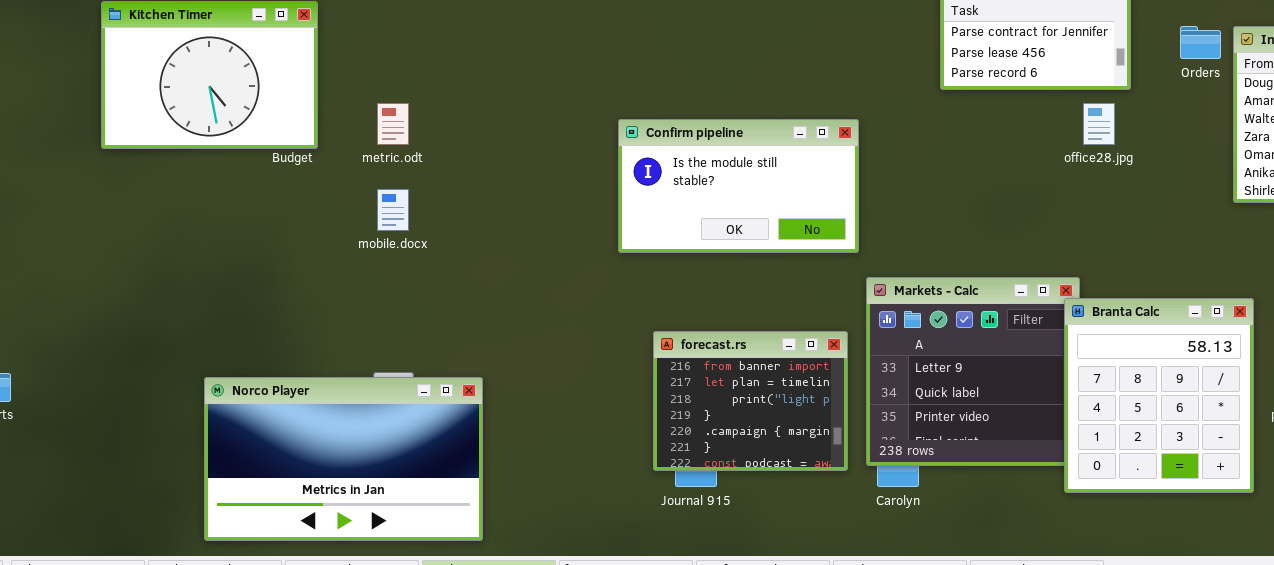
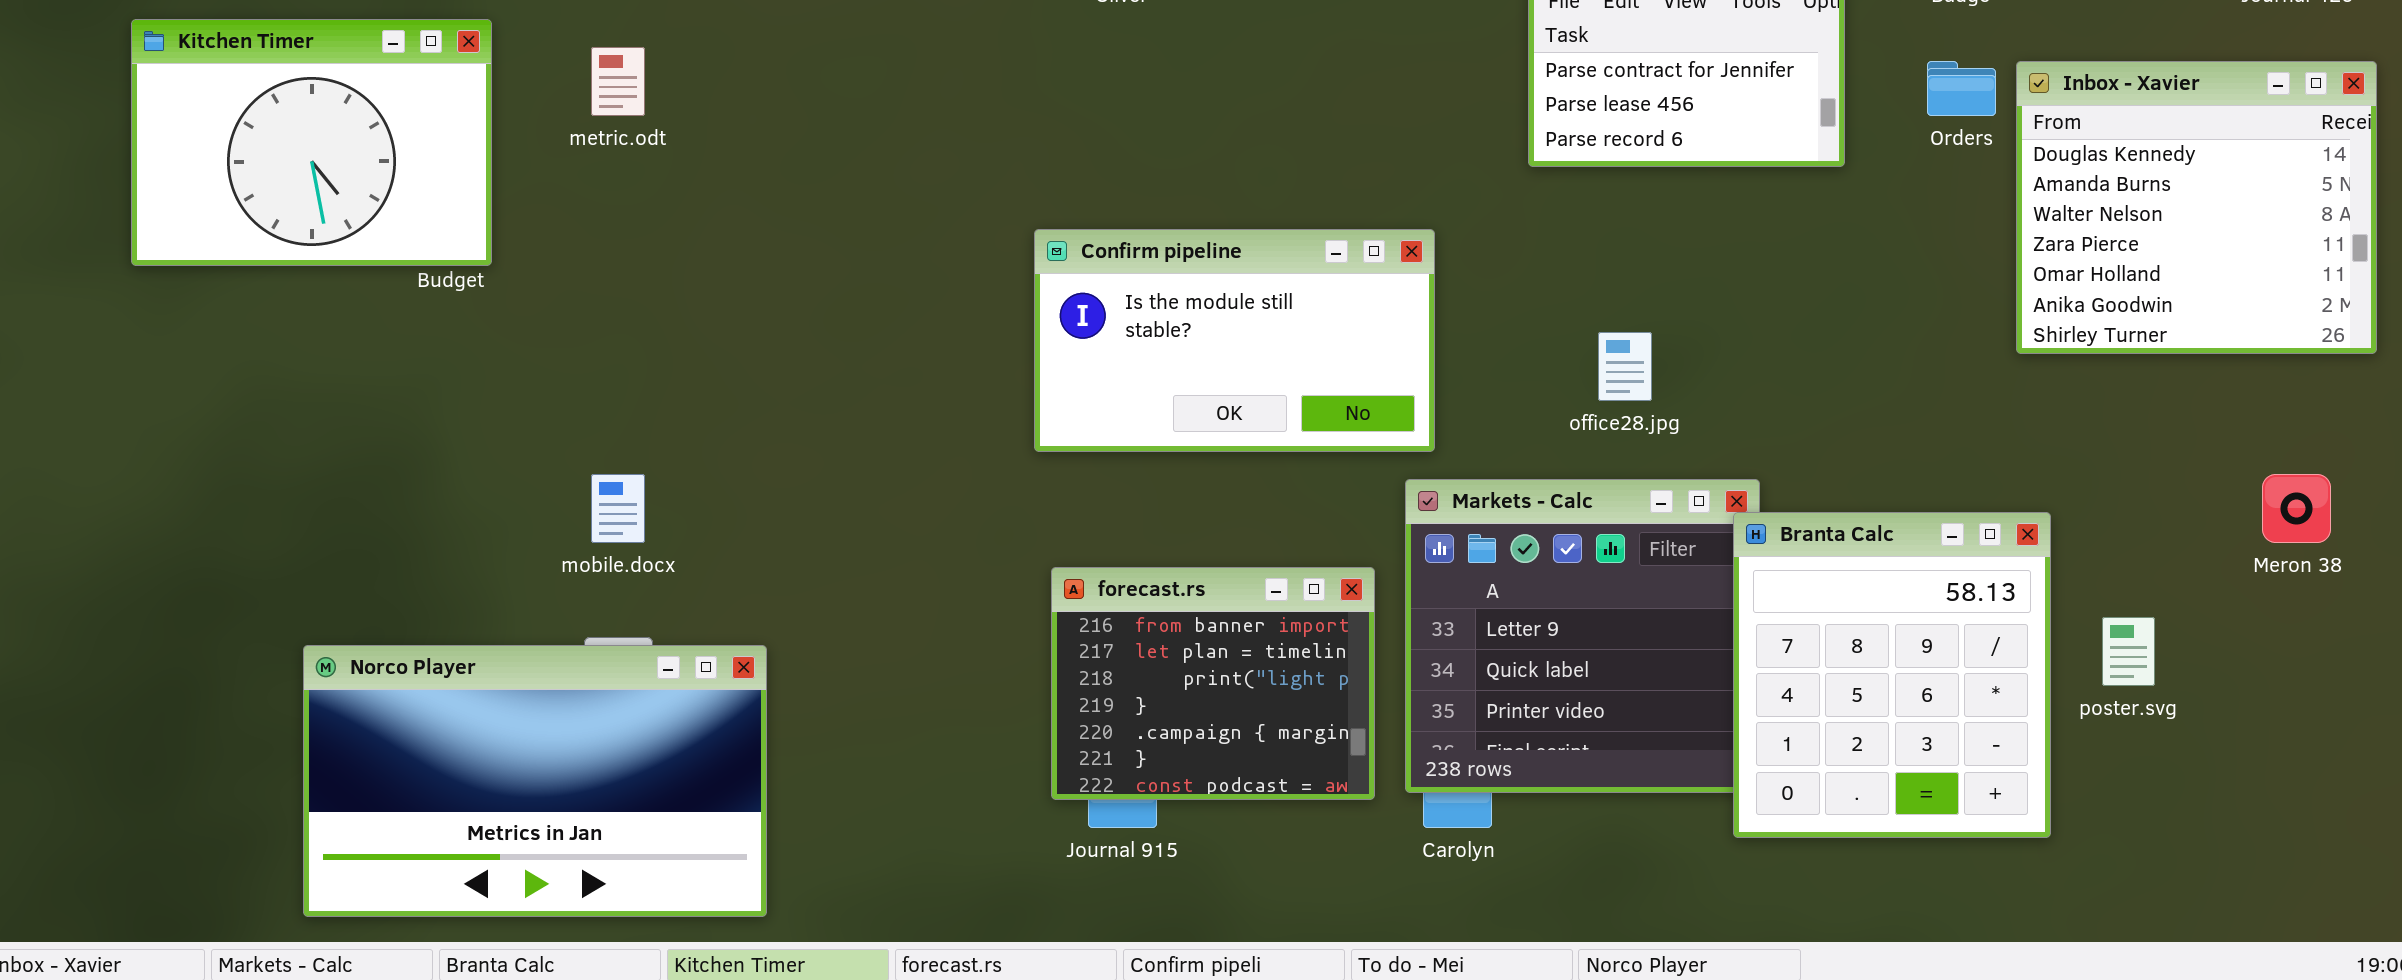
metric.odt: [377,103,409,145] -> [591,47,645,116], moved
office28.jpg: [1083,103,1115,145] -> [1598,332,1652,401], moved
Confirm pipeline: [618,119,859,253] -> [1034,229,1435,452], moved
mobile.docx: [377,189,409,231] -> [591,474,645,543], moved

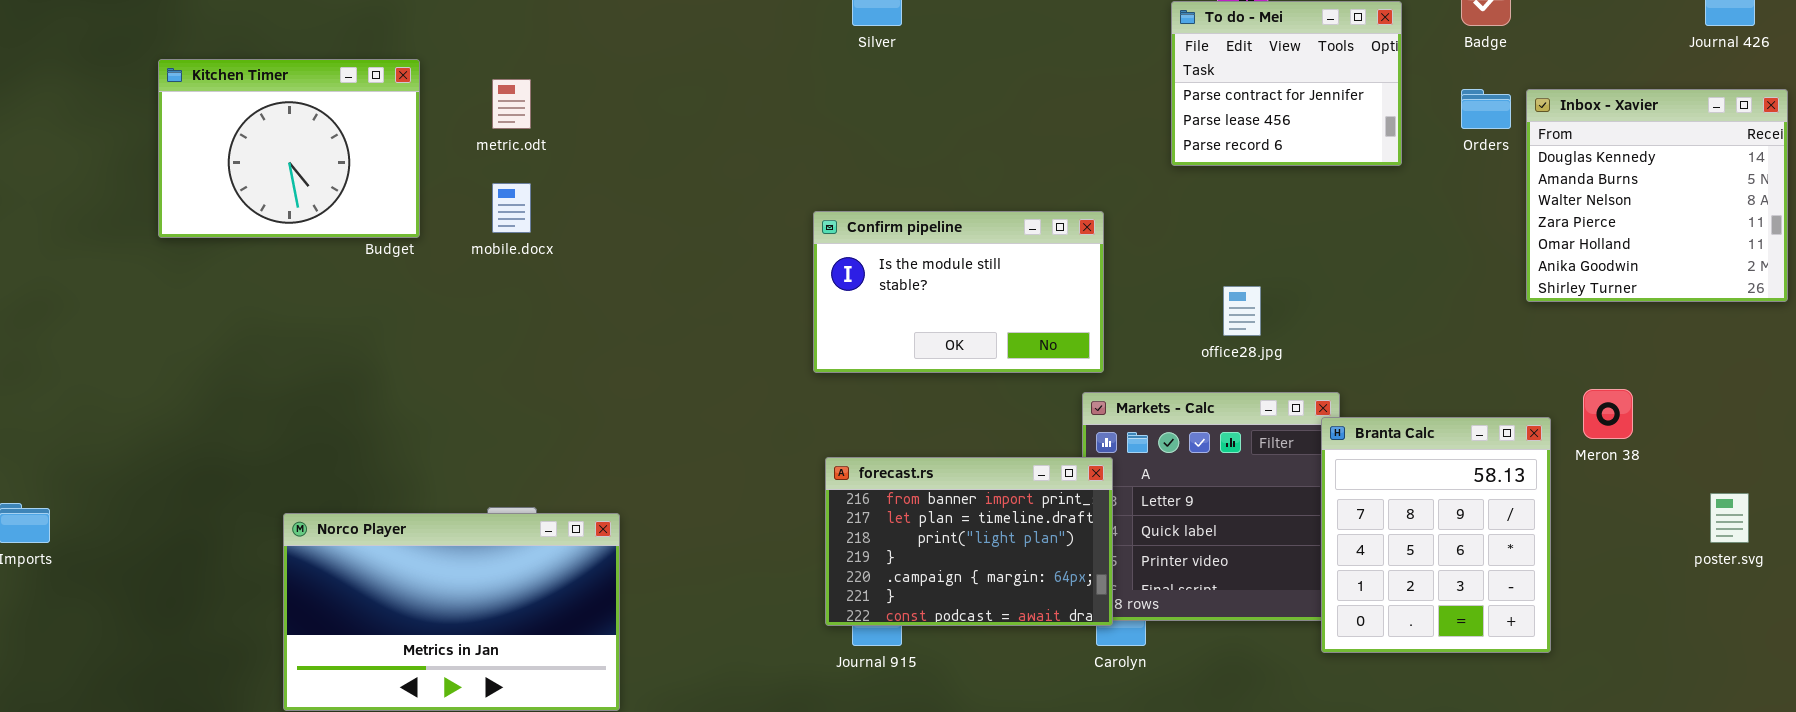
mobile.docx: [591,474,645,543] -> [492,183,531,233], moved
Meron 38: [2262,474,2331,543] -> [1583,389,1633,439], moved
forecast.rs: [1051,567,1375,800] -> [825,457,1113,626], resized
poster.svg: [2102,617,2155,686] -> [1710,493,1749,543], moved

